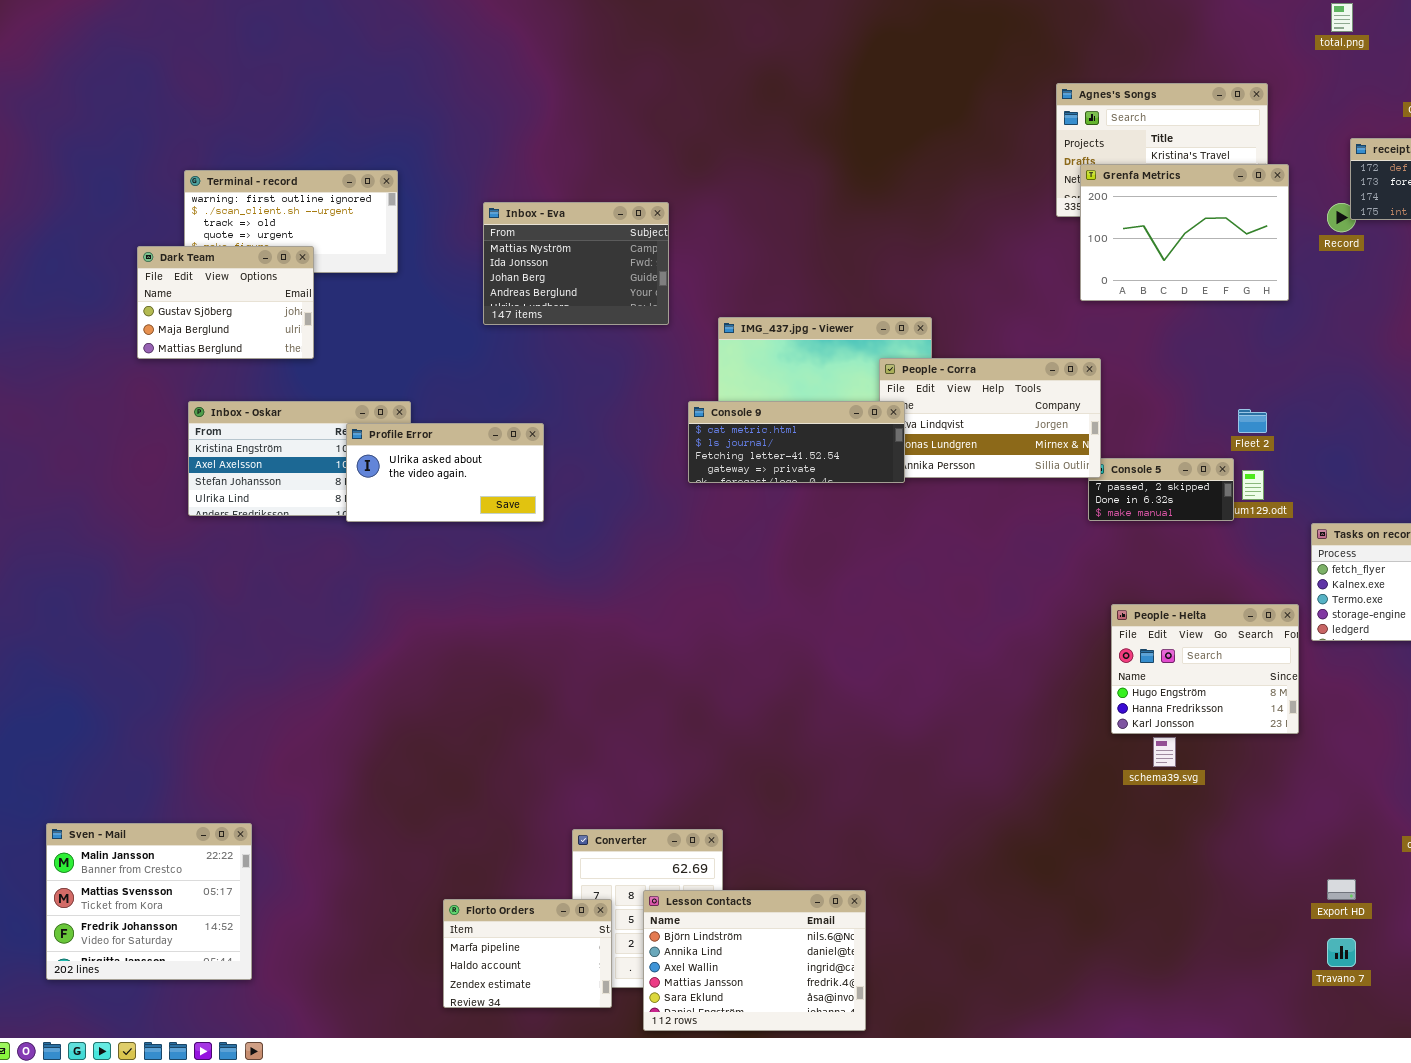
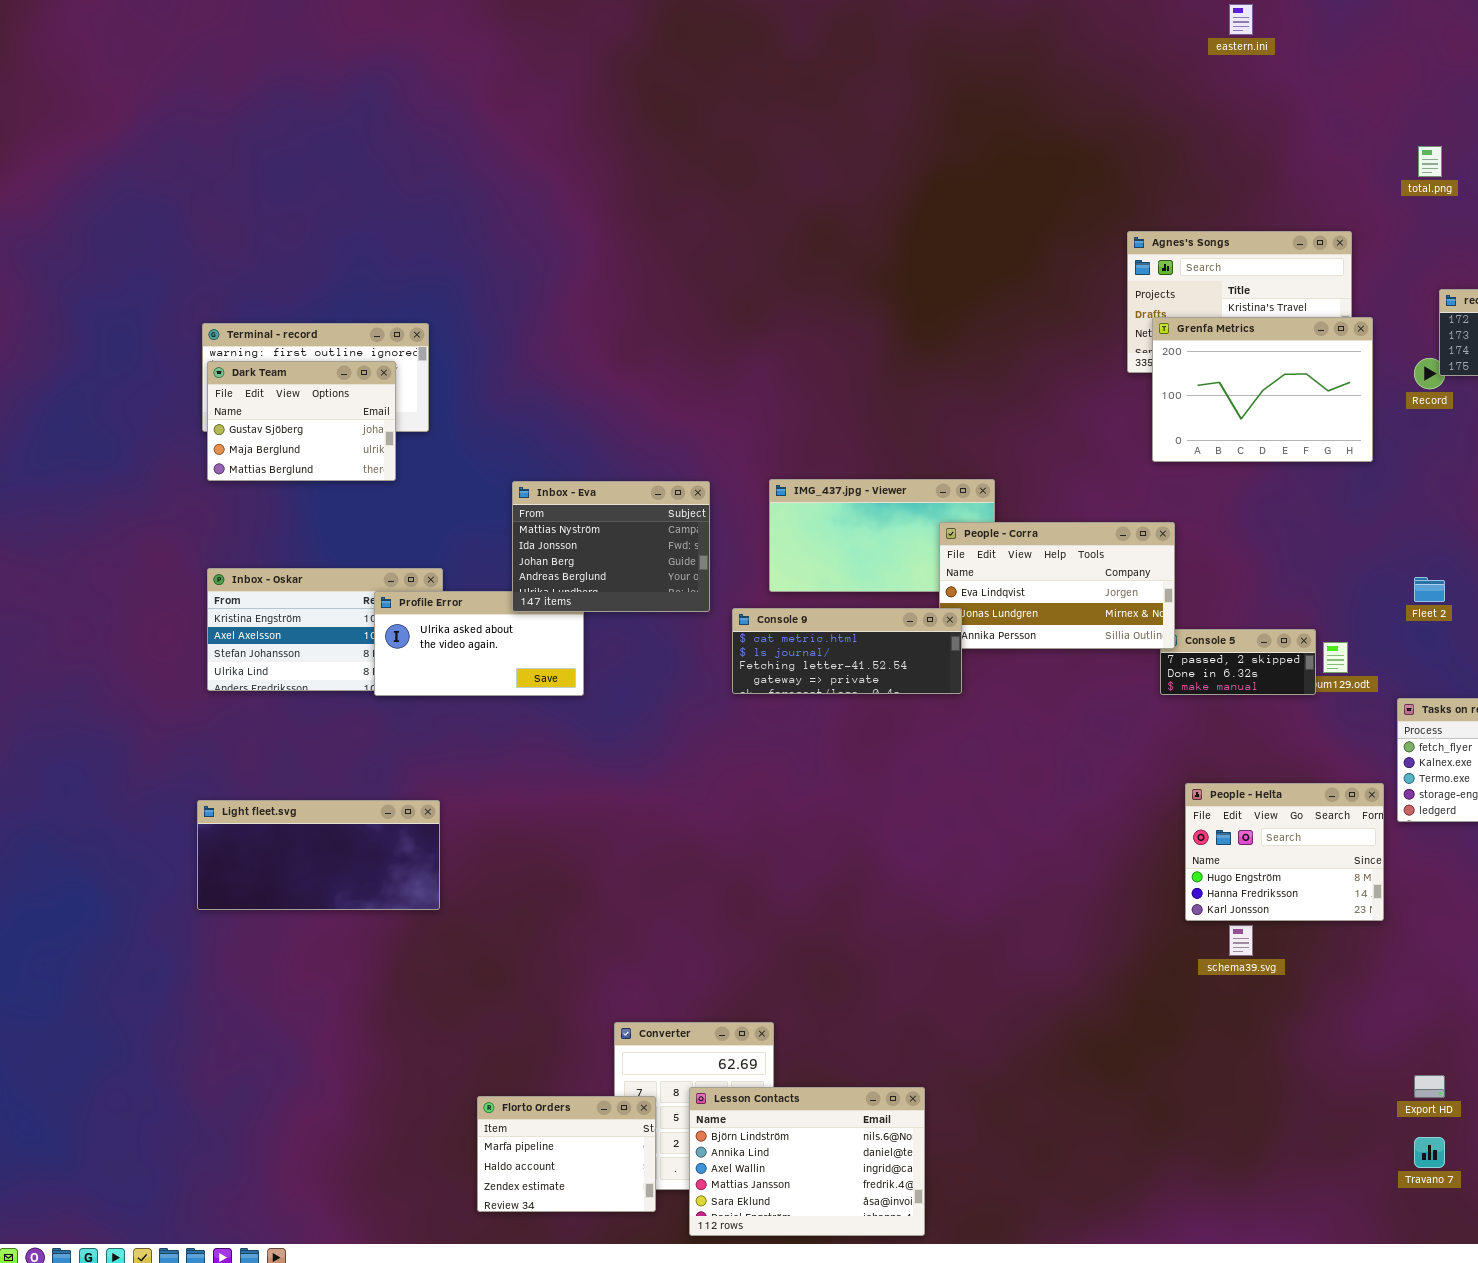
Inbox - Eva: [483,202,669,325] -> [512,481,710,612], moved
Dark Team: [137,246,314,359] -> [207,361,396,481], moved
Console 9: [688,401,905,483] -> [732,608,962,694], moved
Fleet 2: [1238,409,1267,433] -> [1414,577,1445,602], moved
Light fleet.svg: none -> [197,800,440,910], opened
Sven - Mail: [46,823,252,980] -> none, closed

